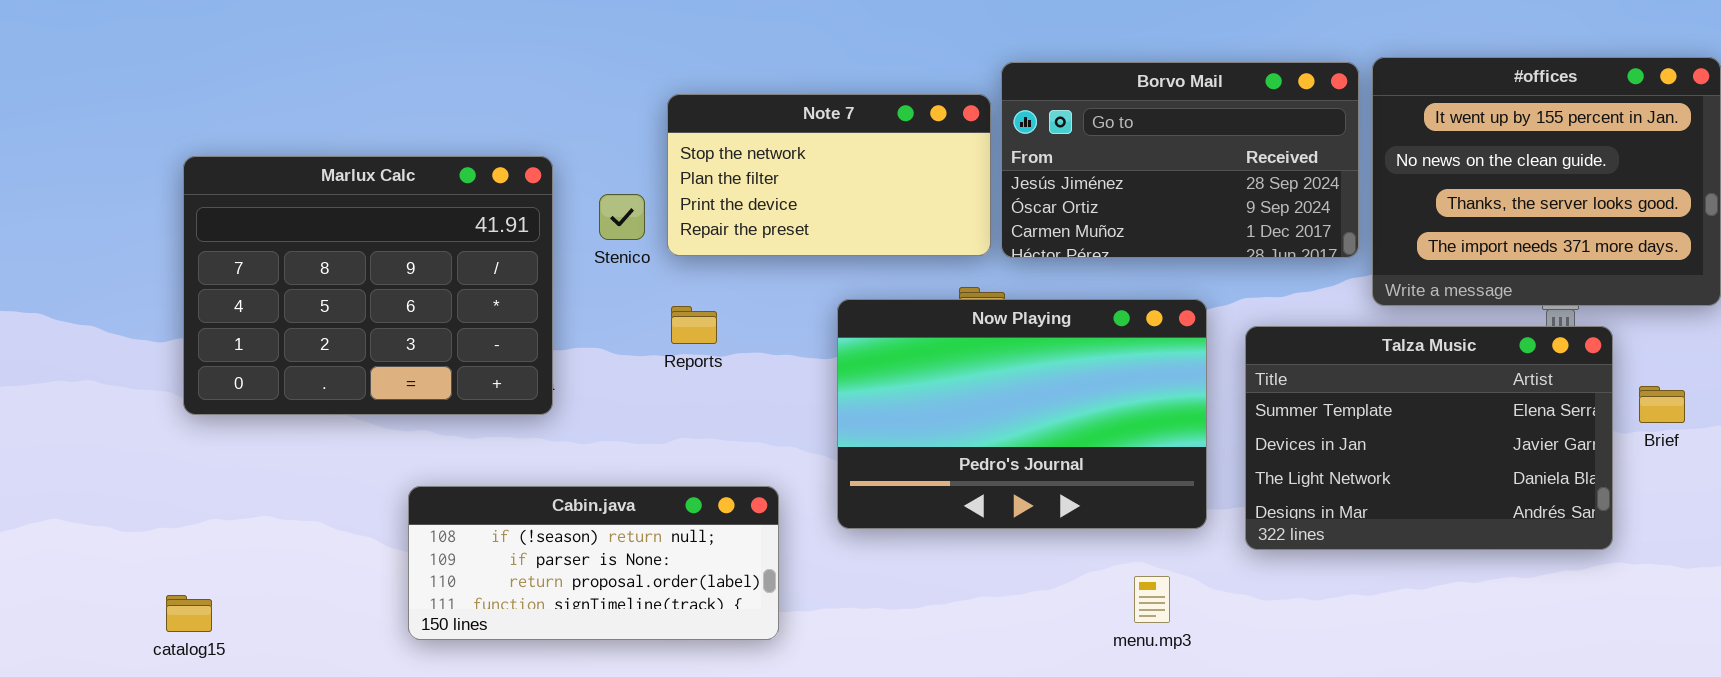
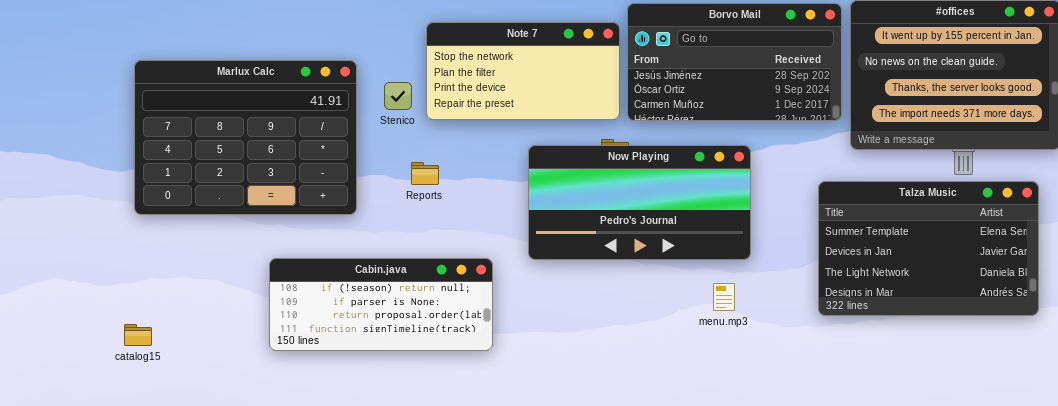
Now Playing: [837,299,1207,529] -> [528,145,751,260], resized
Reports: [671,306,717,344] -> [411,162,439,185], moved
Talza Music: [1245,326,1613,550] -> [818,181,1039,316], moved
menu.mp3: [1134,576,1170,623] -> [713,283,735,311], moved

